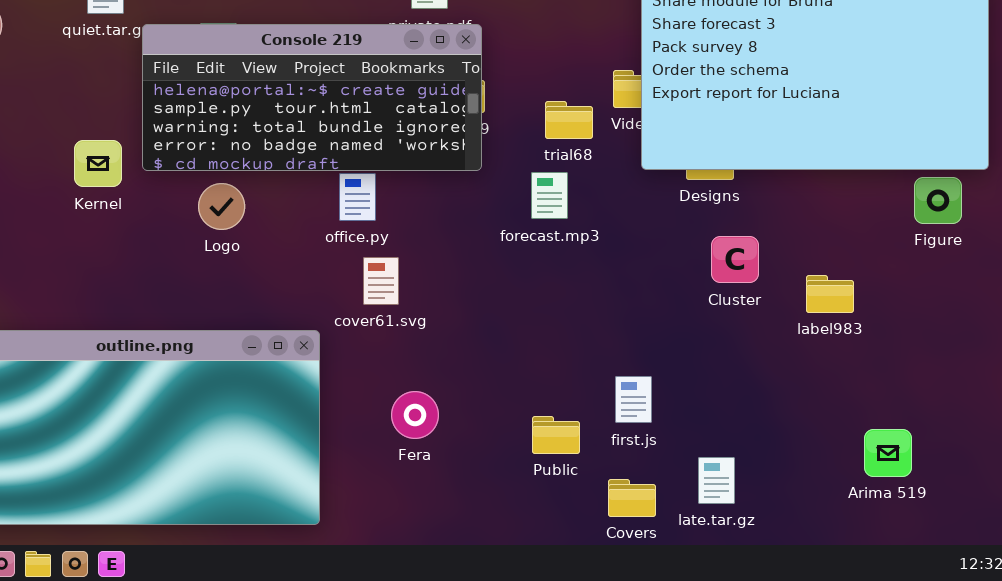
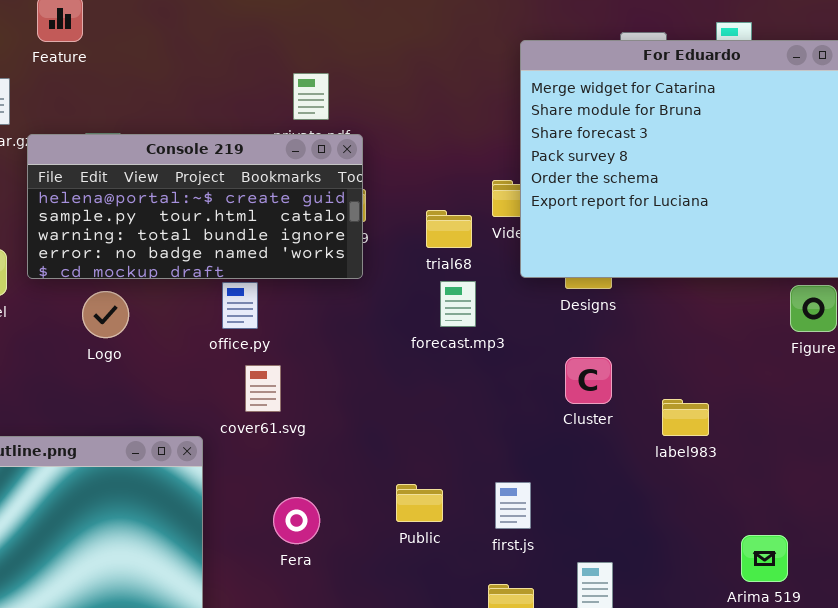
forecast.mp3: [531,172,568,219] -> [440,281,476,327], moved
Cluster: [711,236,759,283] -> [565,357,612,404], moved
label983: [806,275,854,313] -> [662,399,709,436], moved
Public: [532,416,580,454] -> [396,484,443,522], moved

